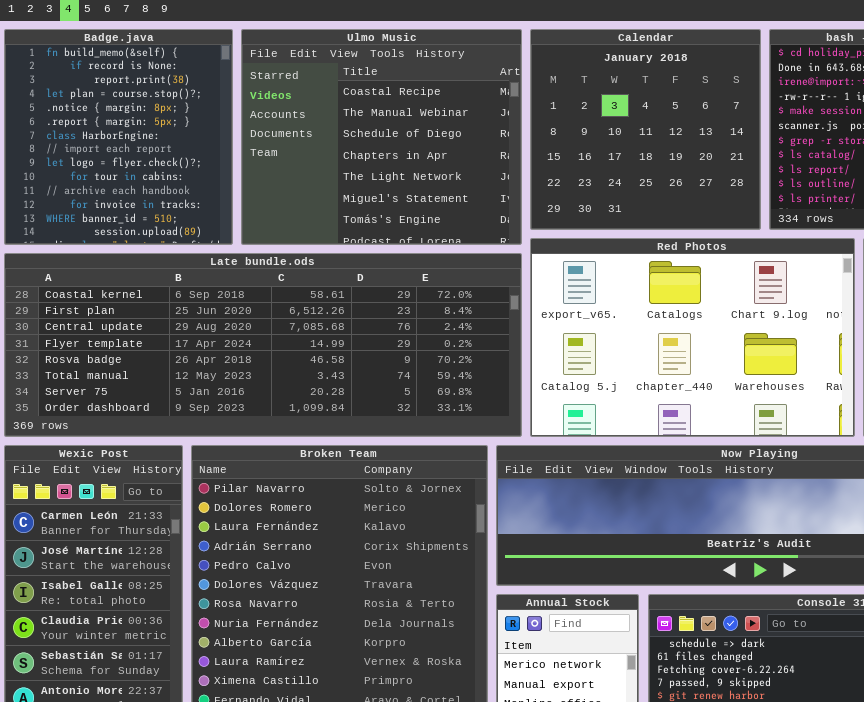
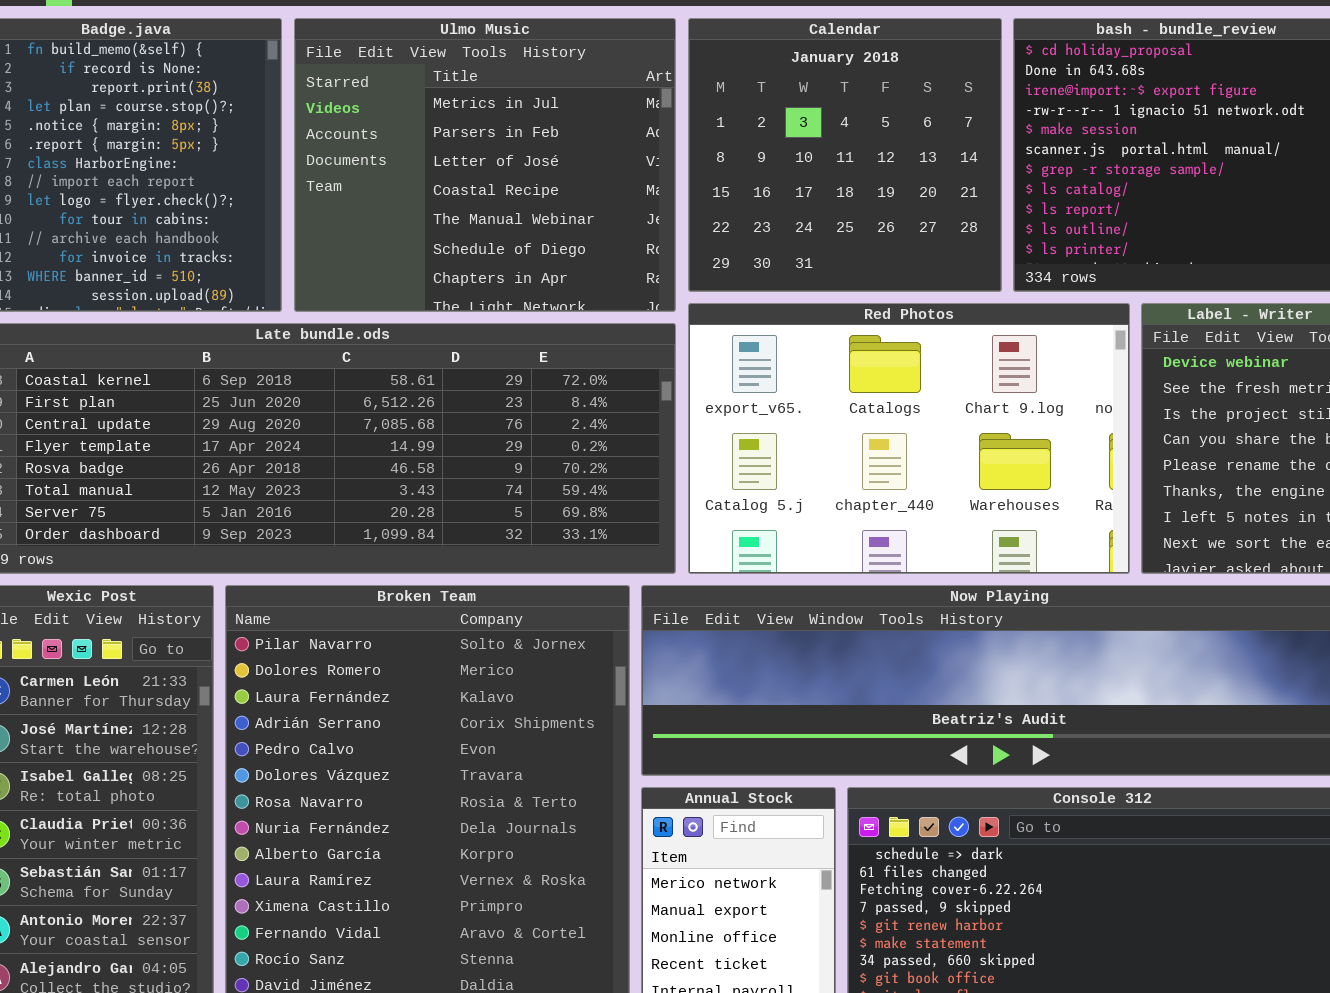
Ulmo Music: [241,29,522,245] -> [294,18,676,312], scrolled up 3 rows

